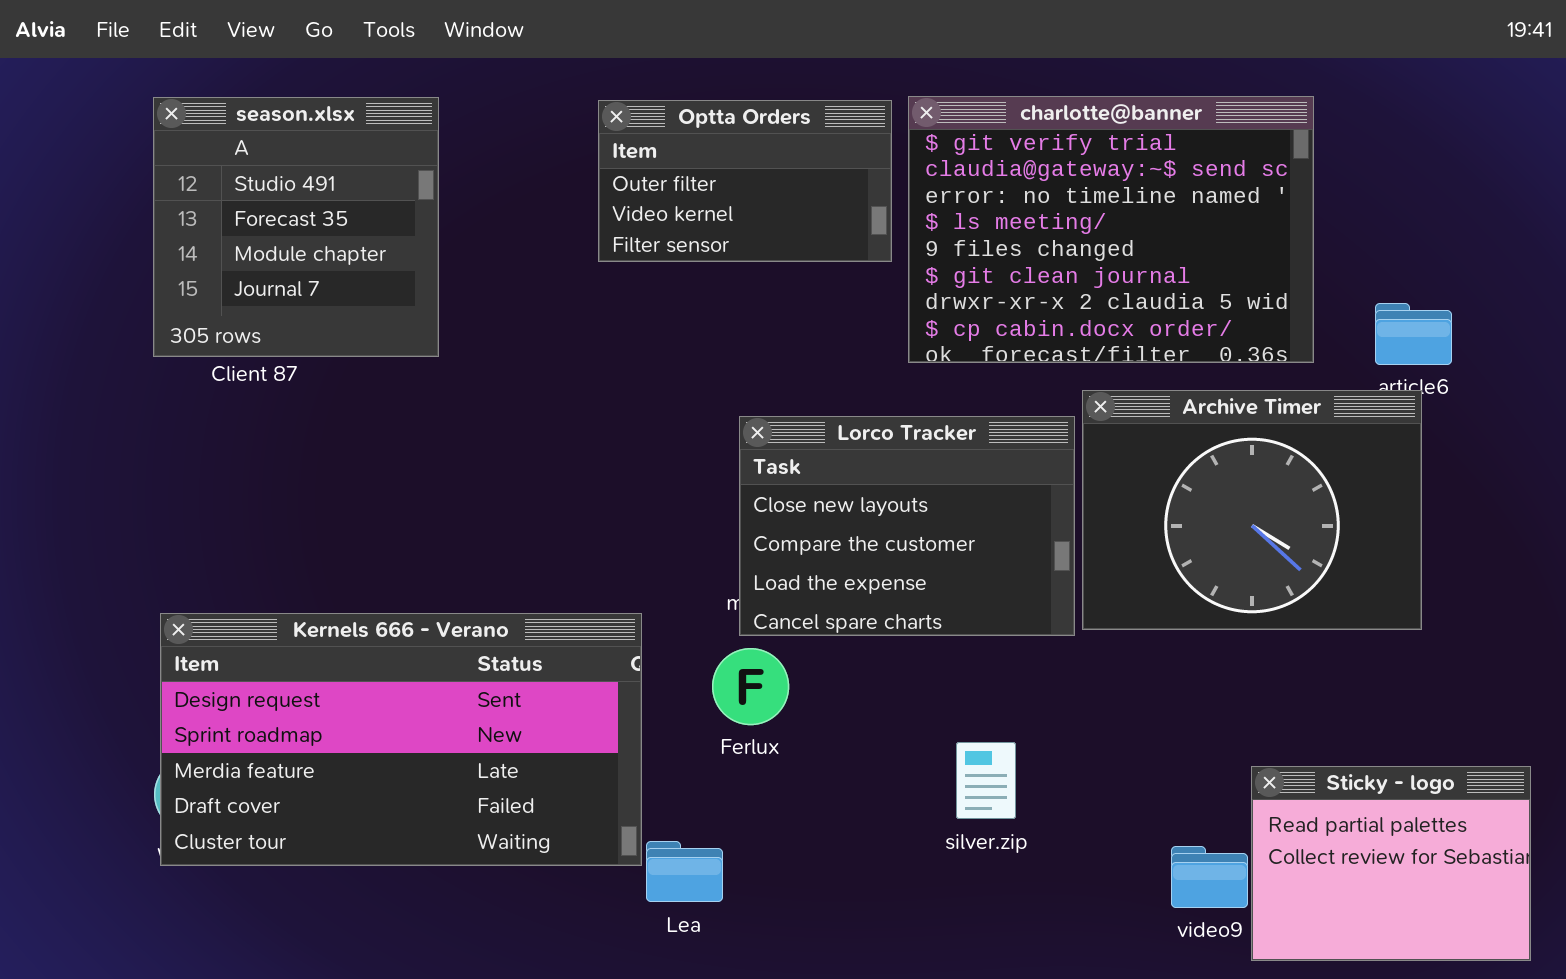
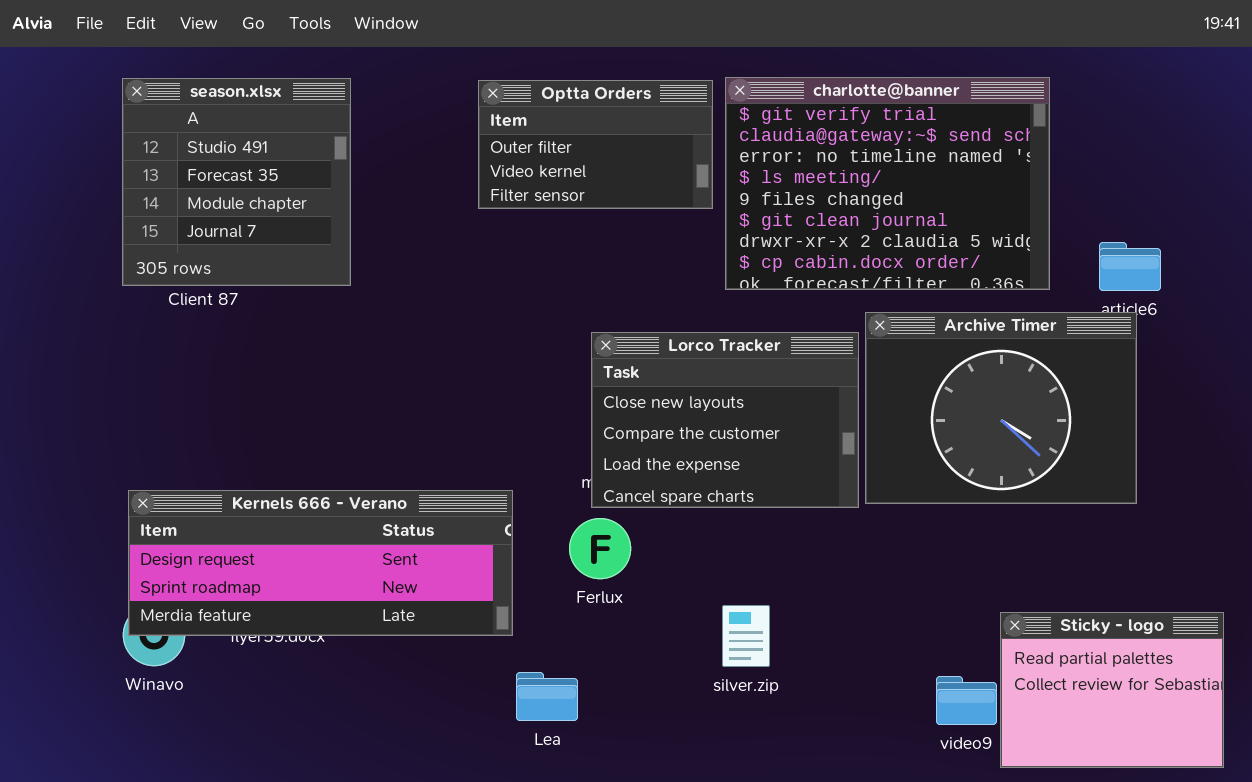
Kernels 666 - Verano: [160,613,642,866] -> [128,490,513,636], resized
silver.zip: [956,742,1016,819] -> [722,605,770,667], moved

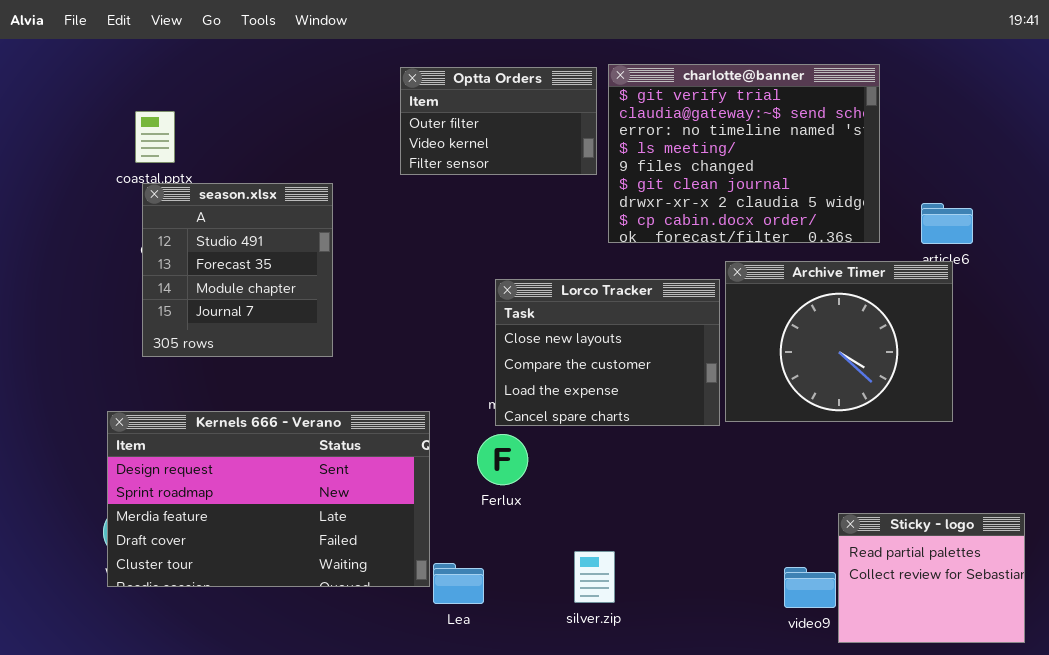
season.xlsx: [122,78,351,286] -> [142,183,333,357], moved
Kernels 666 - Verano: [128,490,513,636] -> [107,411,430,587], resized
silver.zip: [722,605,770,667] -> [574,551,615,603], moved

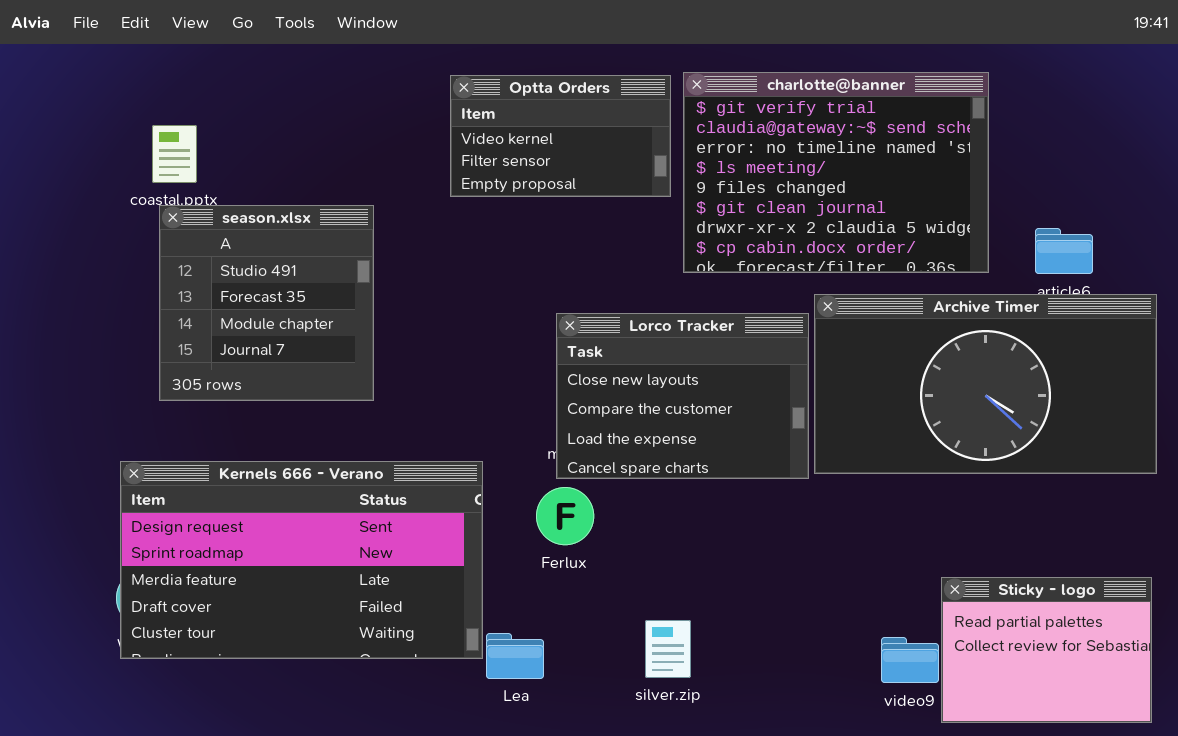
Optta Orders: [400,67,597,175] -> [450,75,671,197], scrolled down 1 row
Archive Timer: [725,261,953,422] -> [814,294,1157,474], resized

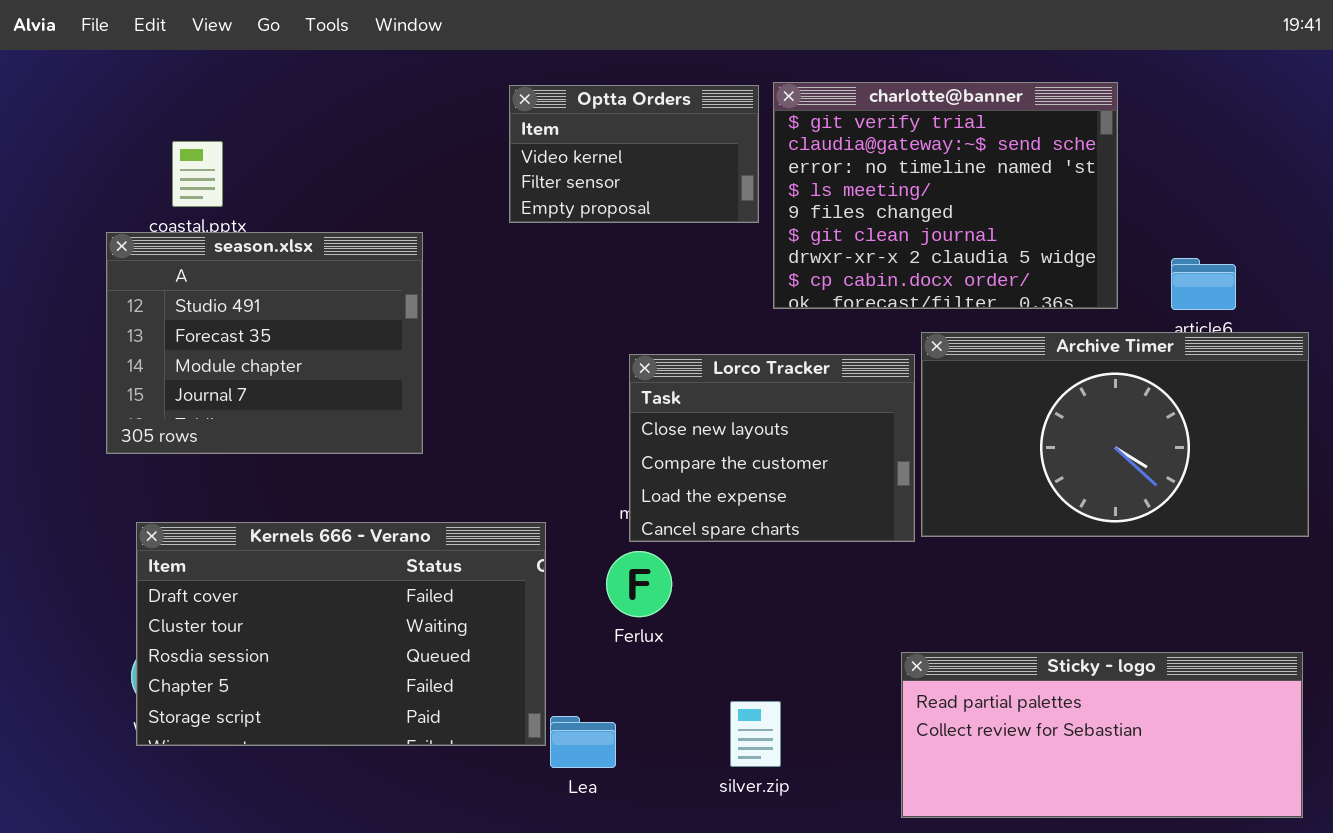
season.xlsx: [159,205,374,401] -> [106,232,423,454], resized
Kernels 666 - Verano: [120,461,483,659] -> [136,522,546,746], scrolled down 3 rows
Sticky - logo: [941,577,1152,723] -> [901,652,1303,818], resized

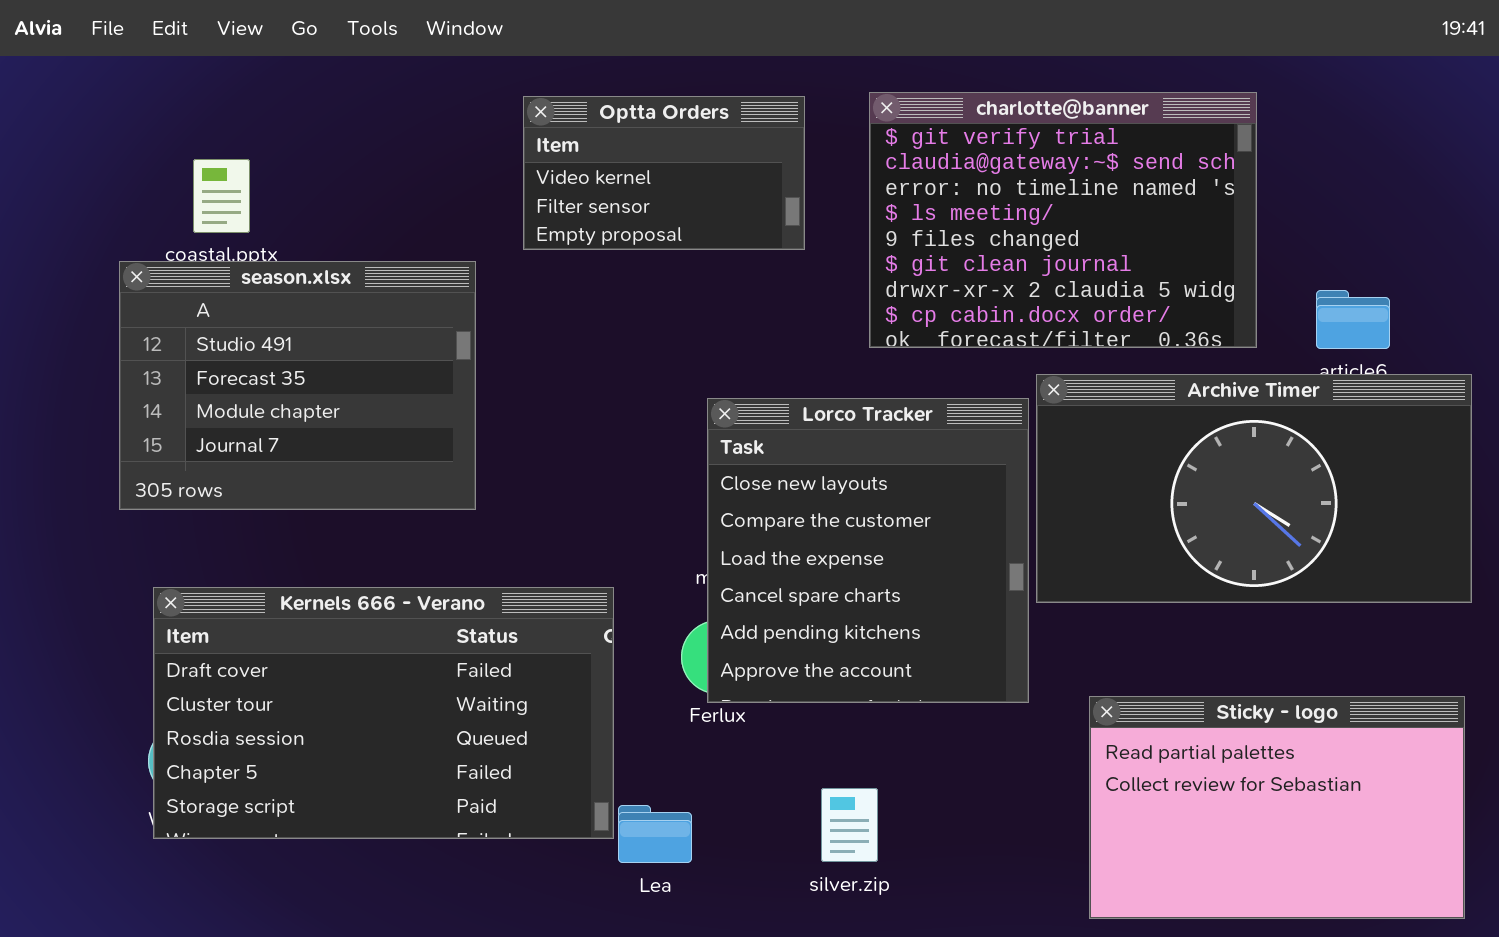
Optta Orders: [509,85,759,223] -> [523,96,805,250], moved
Lorco Tracker: [629,354,915,542] -> [707,398,1029,703], resized
Sticky - logo: [901,652,1303,818] -> [1089,696,1465,919], resized

